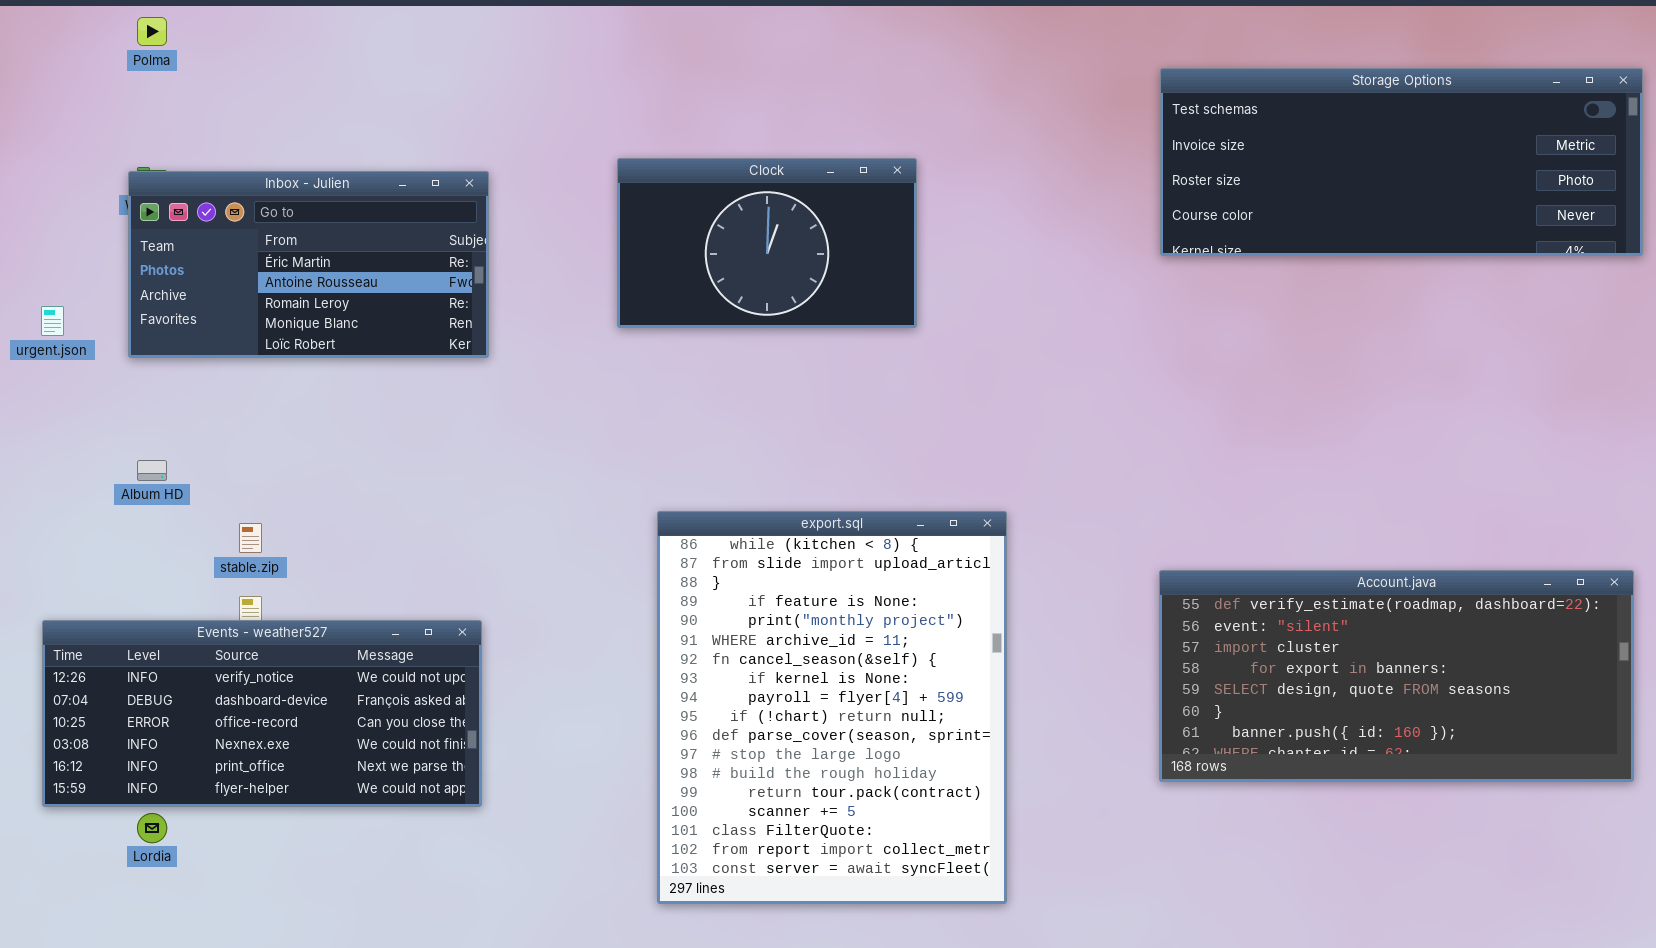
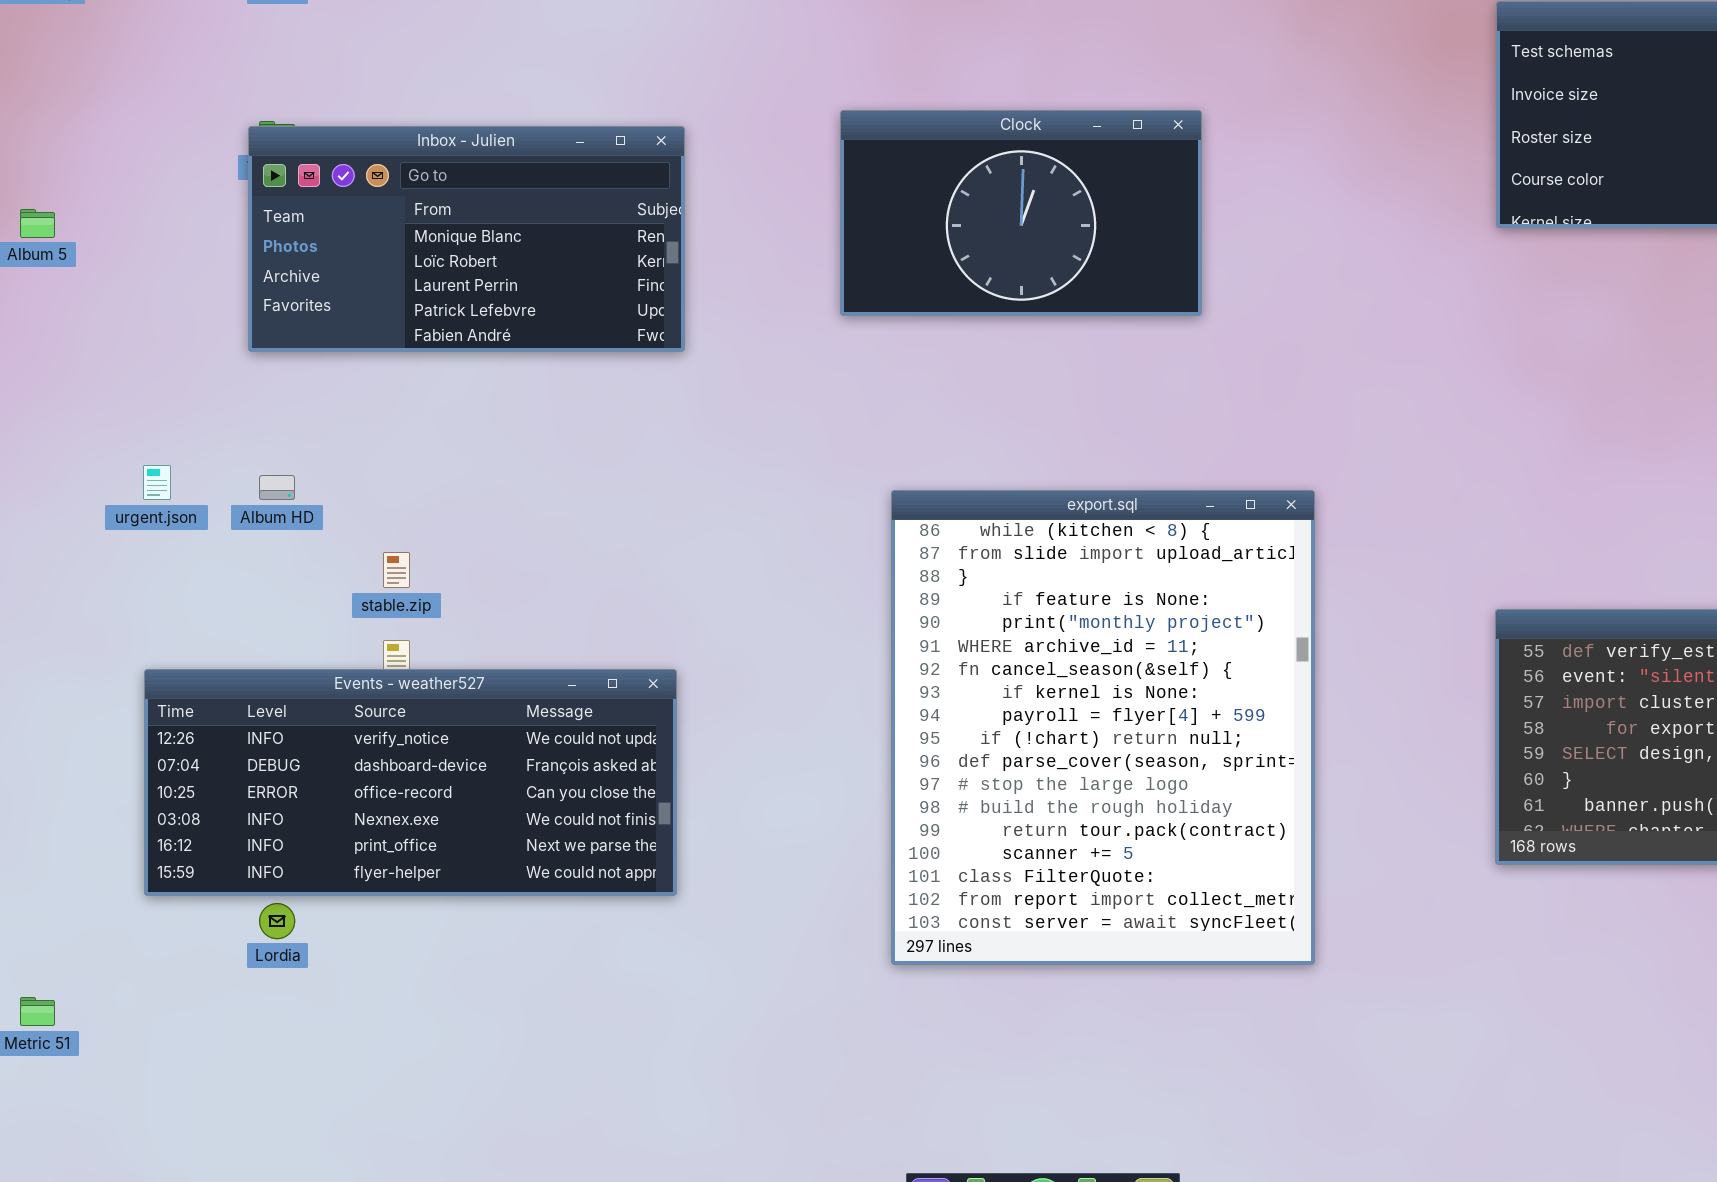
Inbox - Julien: [128,171,489,358] -> [248,126,685,352], scrolled down 3 rows
urgent.json: [41,306,64,336] -> [143,465,171,500], moved
export.sql: [657,511,1007,904] -> [891,490,1315,965], moved

